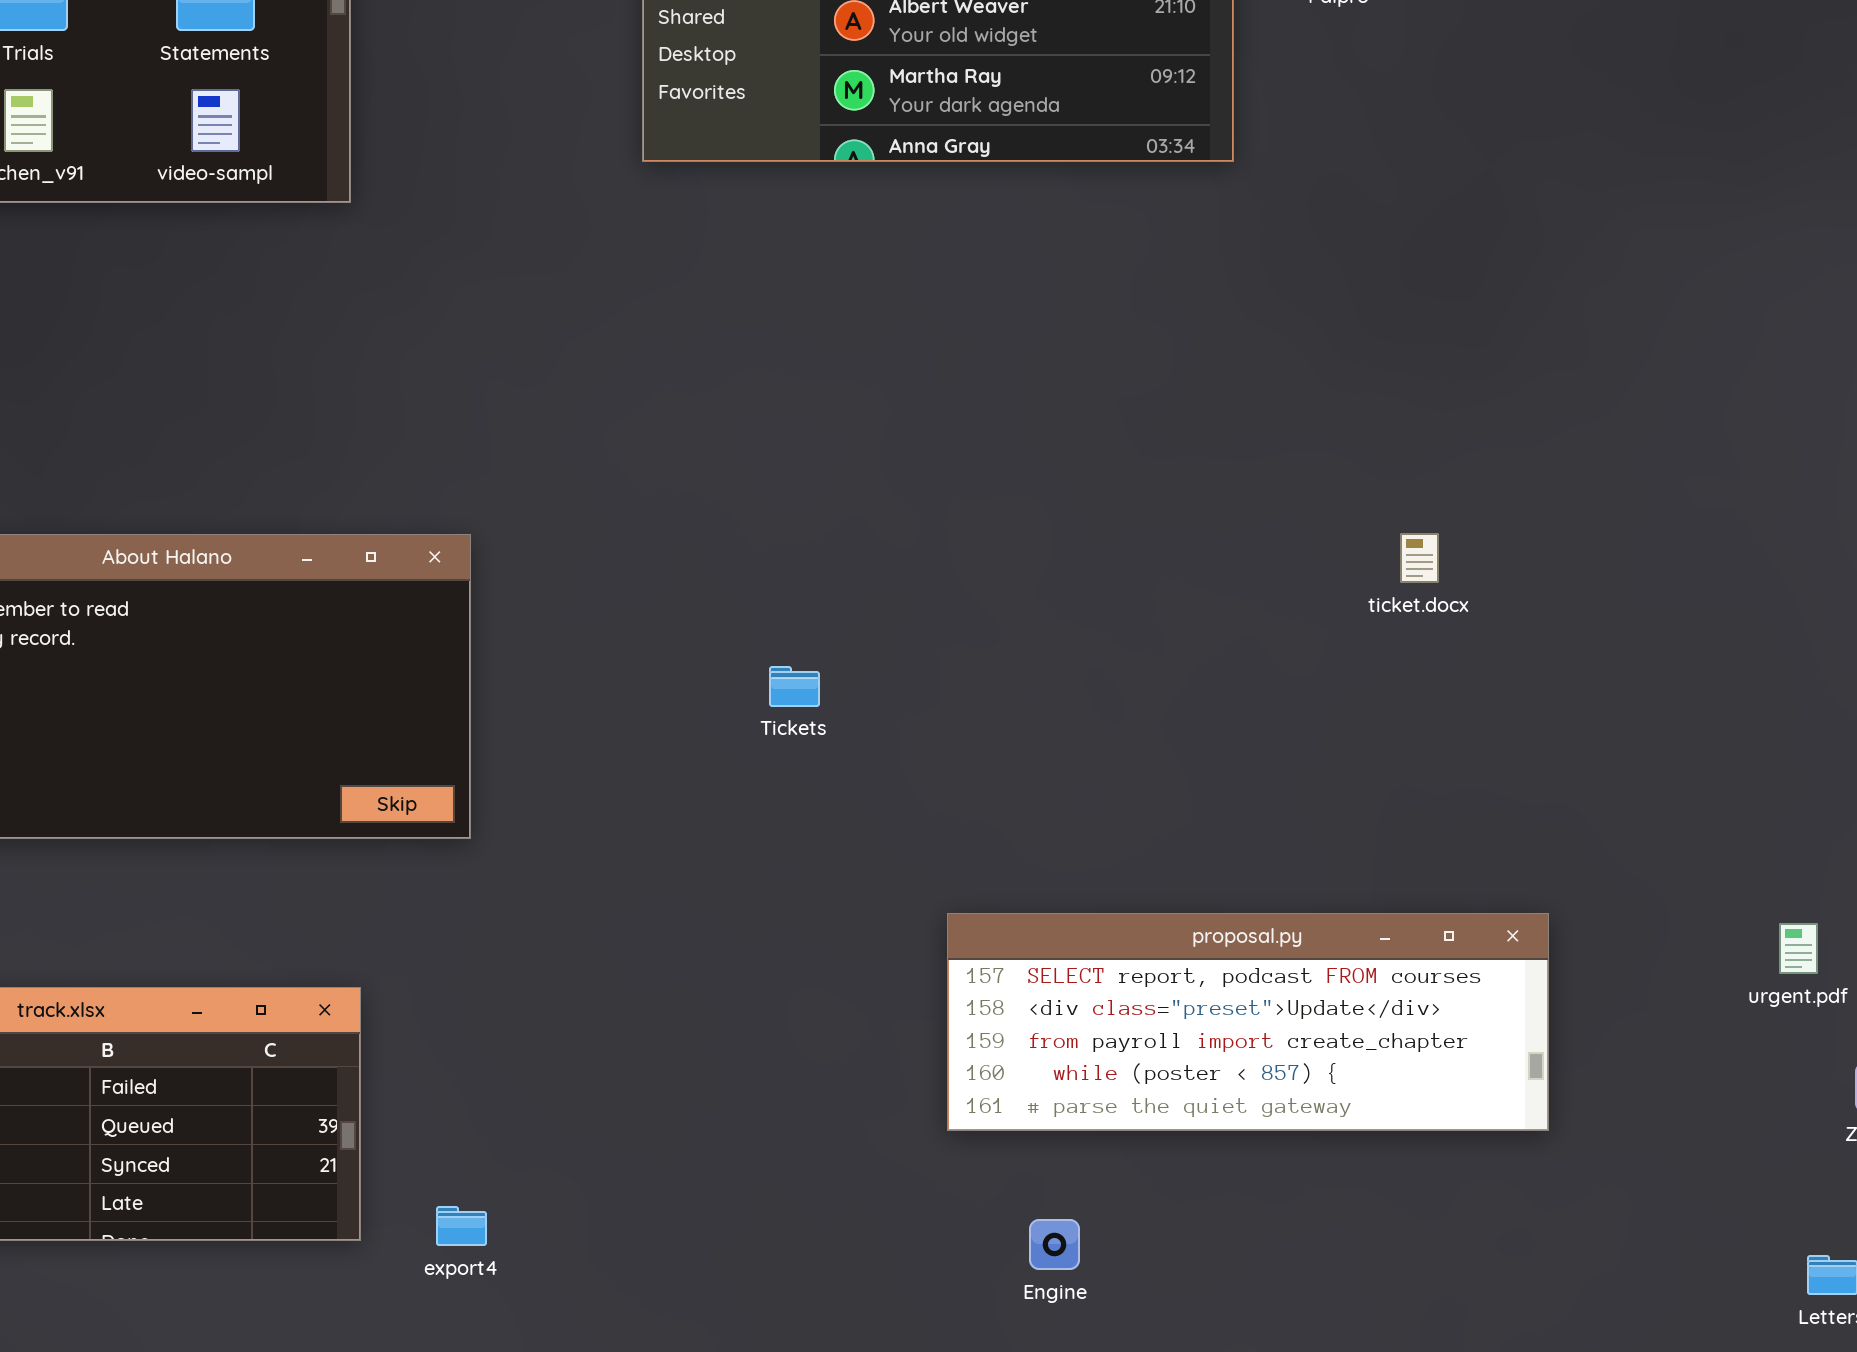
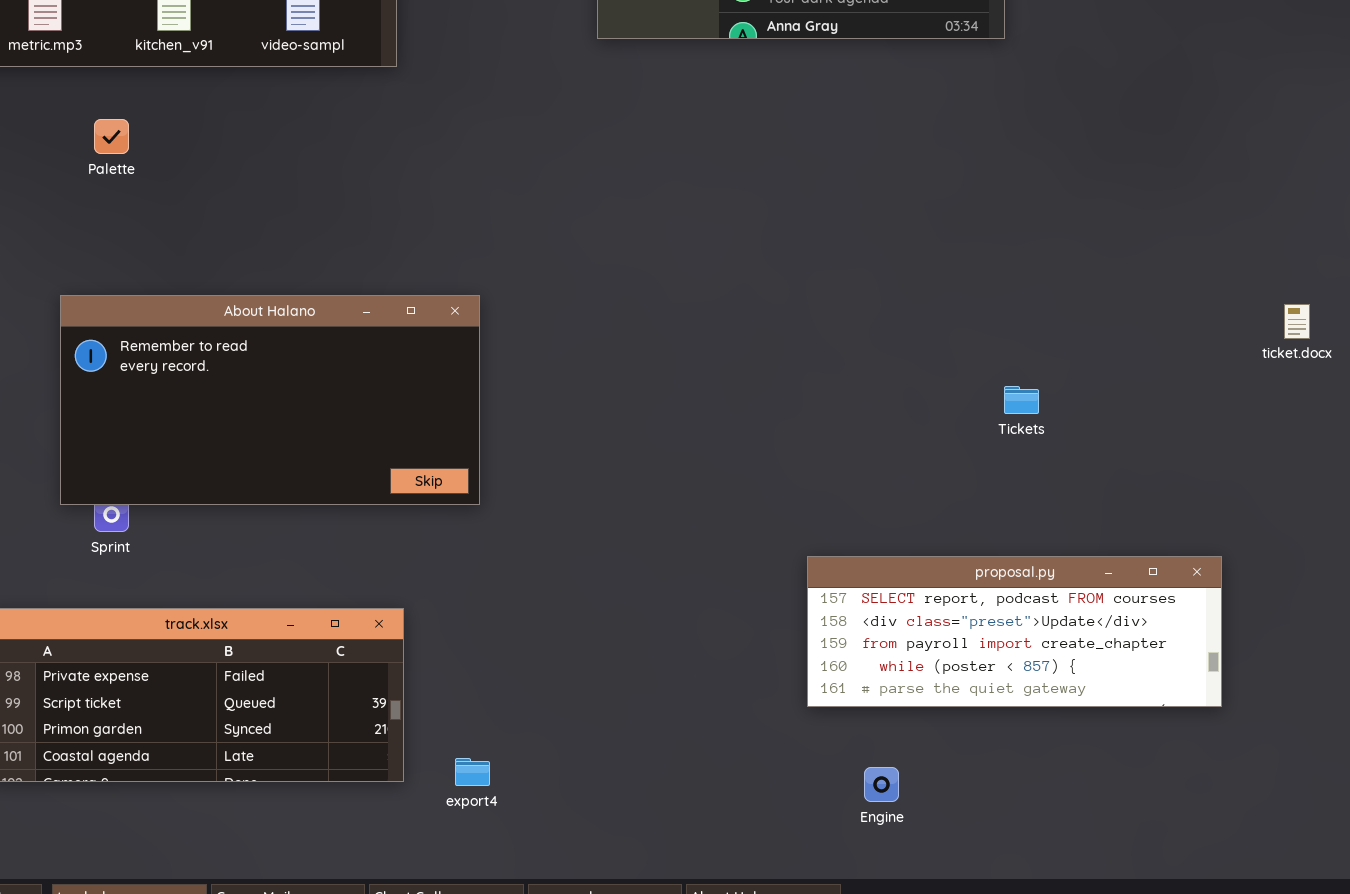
ticket.docx: [1400,533,1439,583] -> [1284,304,1310,339], moved
Tickets: [769,666,820,707] -> [1004,386,1039,414], moved

